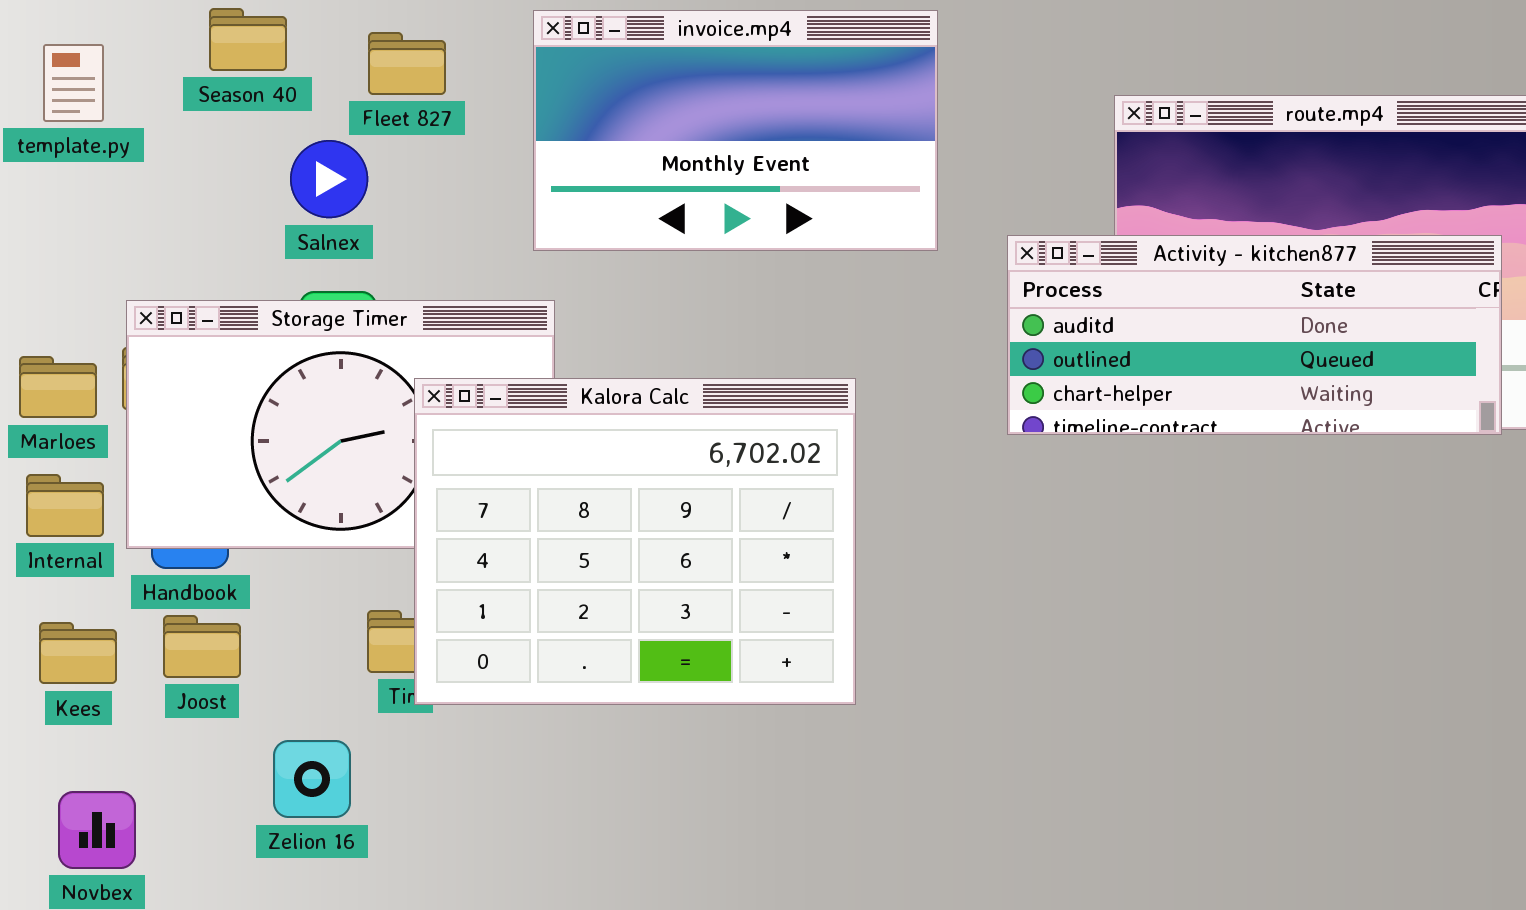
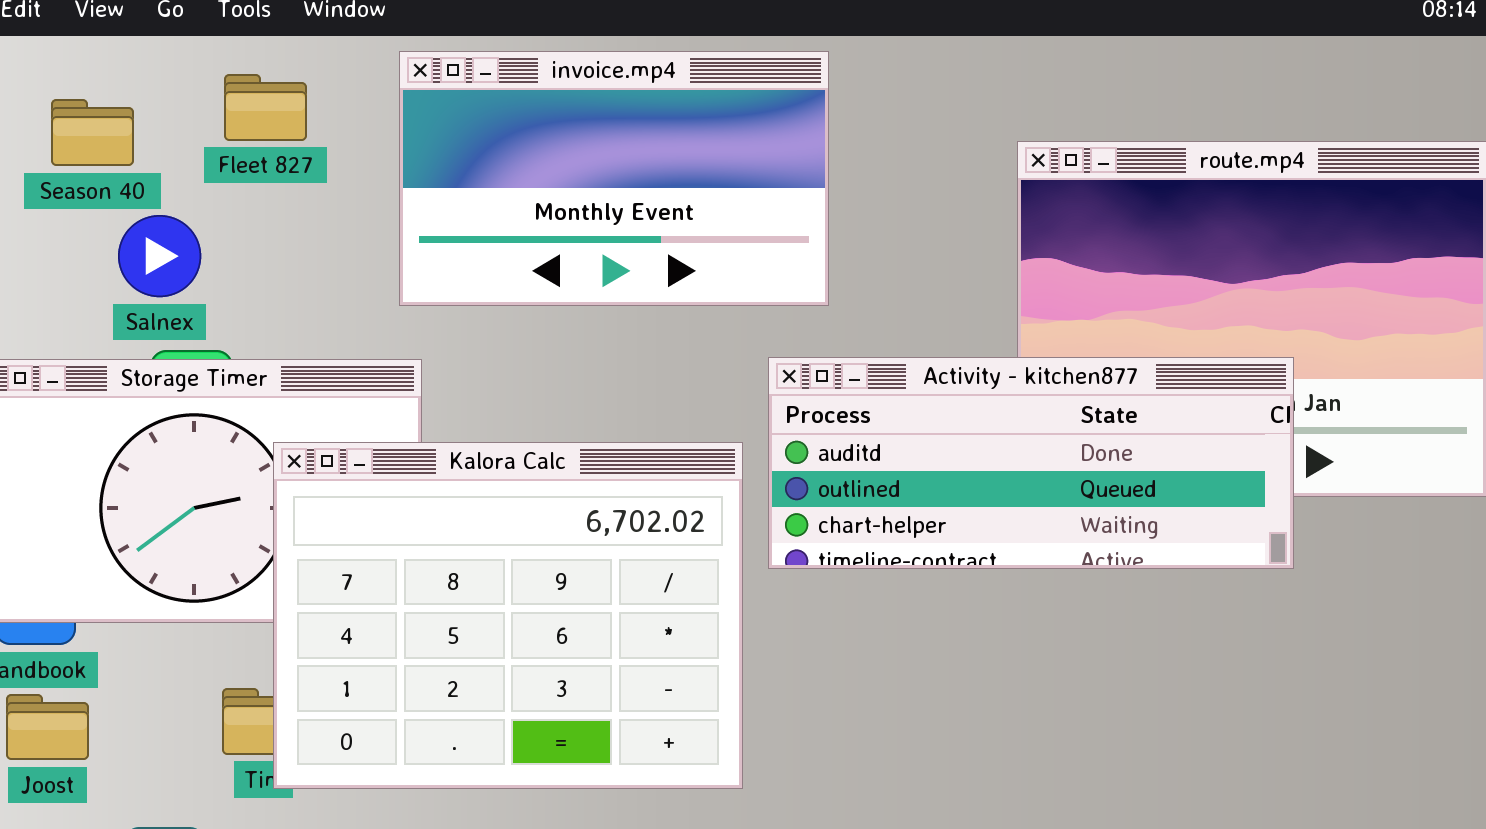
Season 40: [209,8,287,71] -> [51,99,134,166], moved
Salnex: [290,140,368,218] -> [118,215,201,297], moved
Activity - kitchen877: [1007,235,1502,435] -> [768,357,1294,569], moved

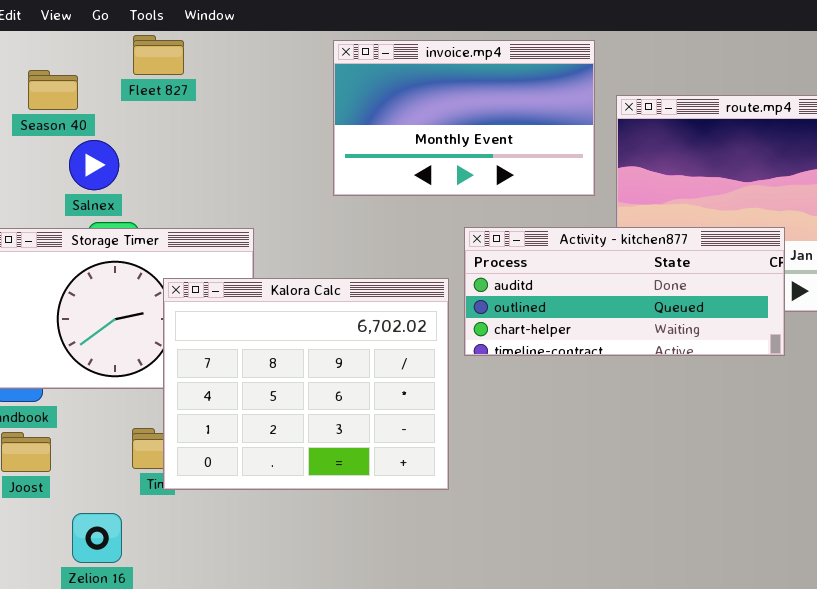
invoice.mp4: [399,51,829,306] -> [333,40,595,196], moved
Fleet 827: [224,74,307,141] -> [133,35,184,75], moved

